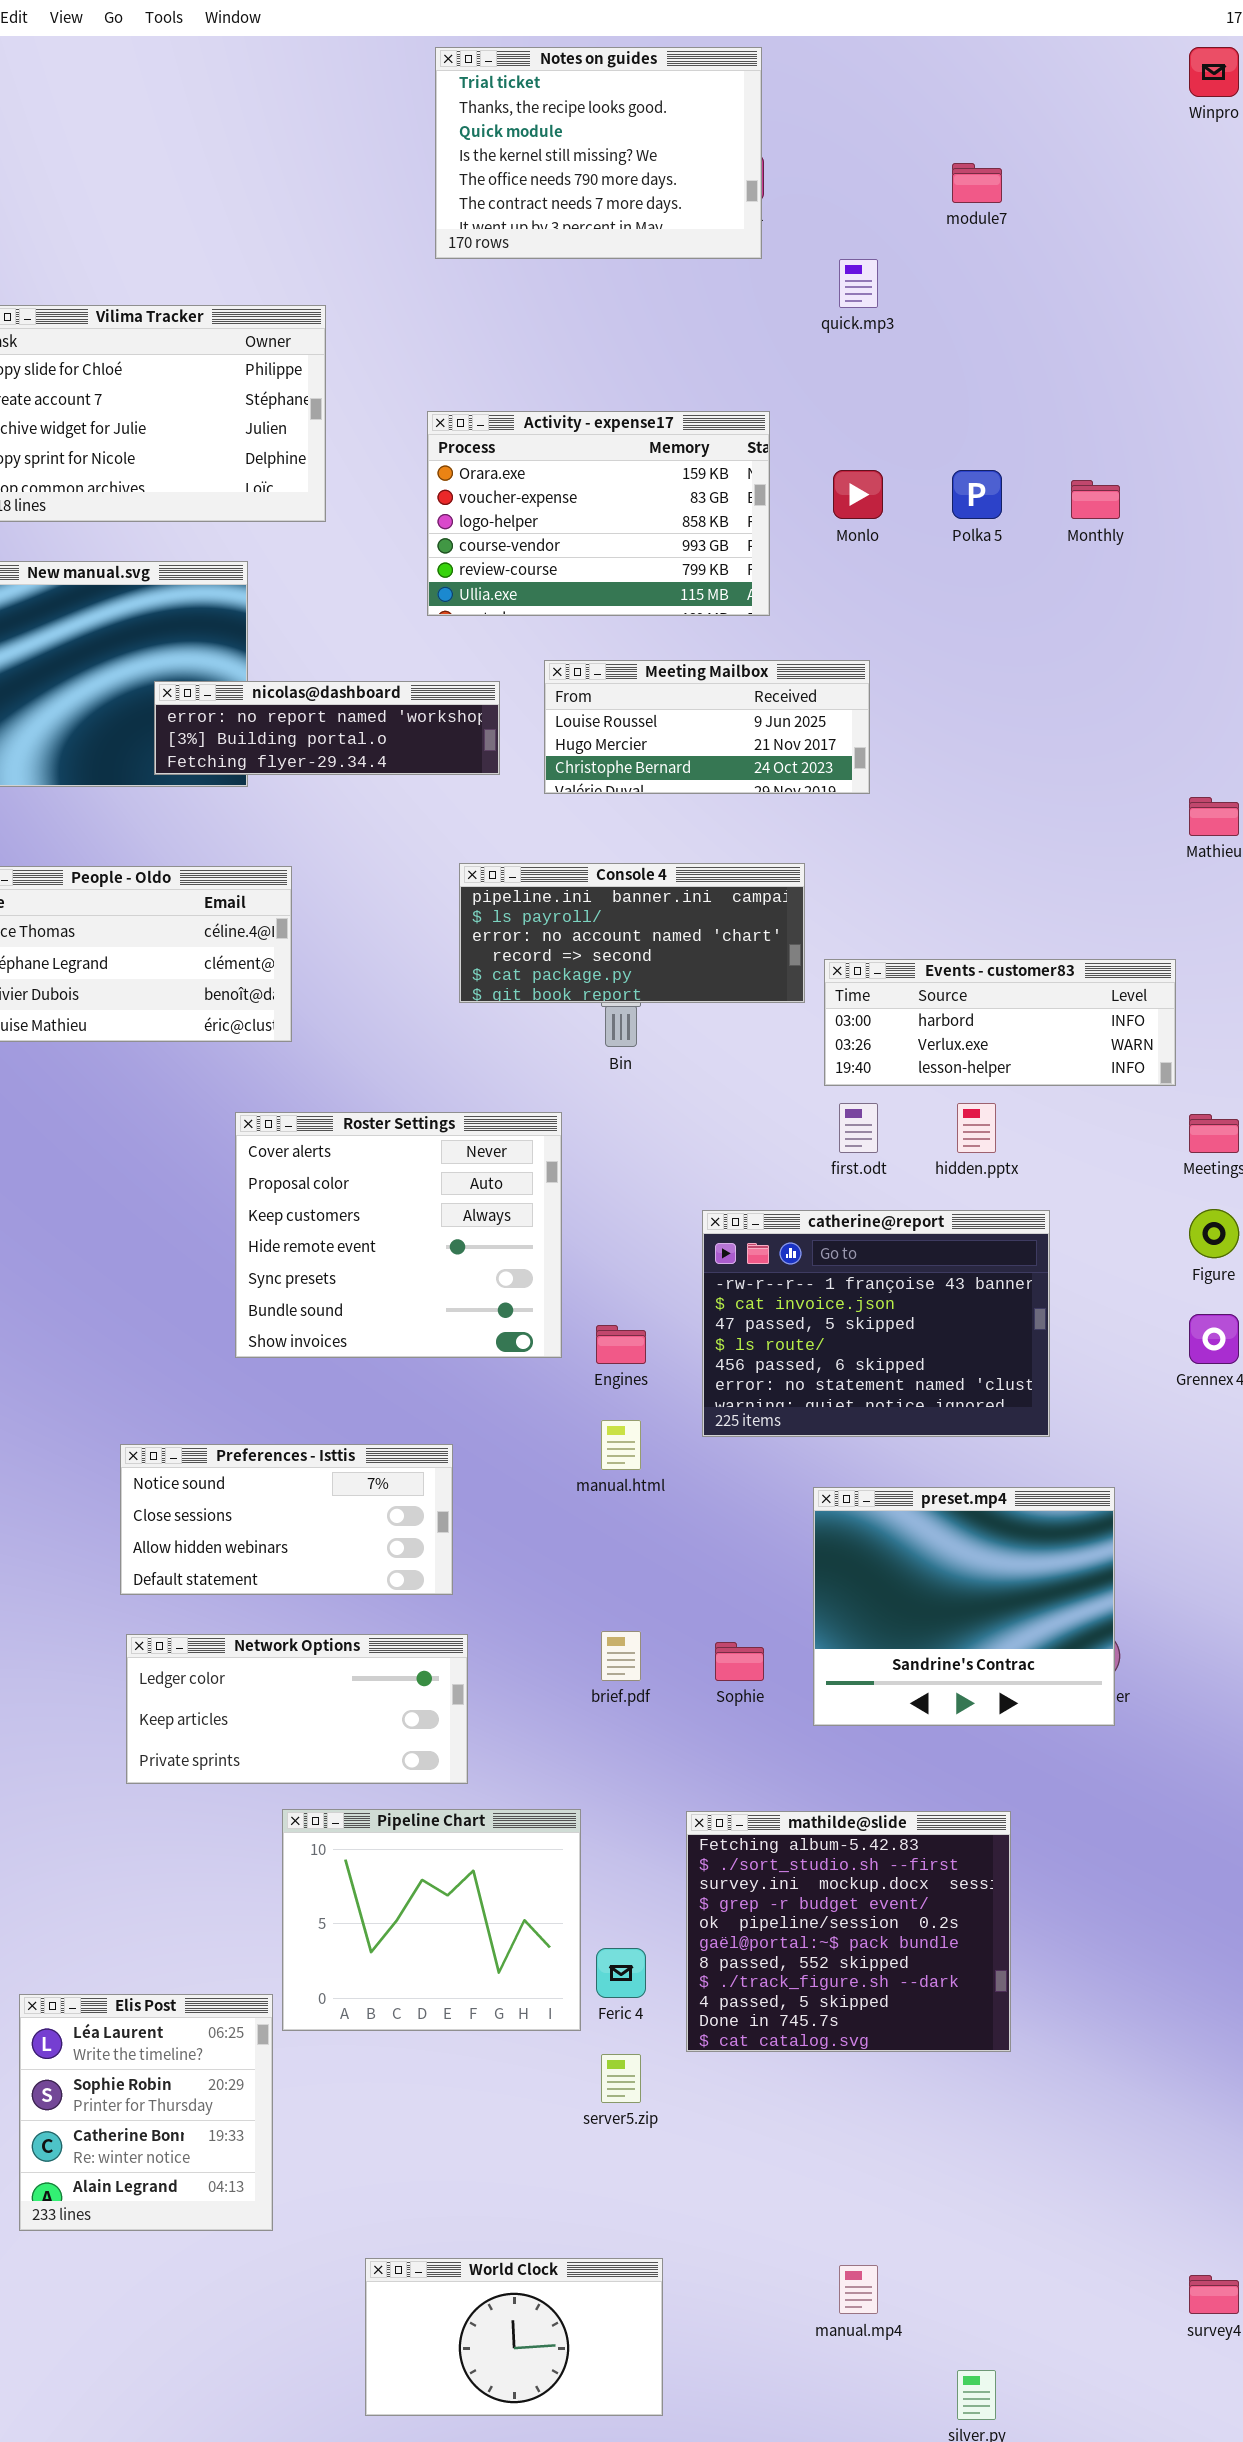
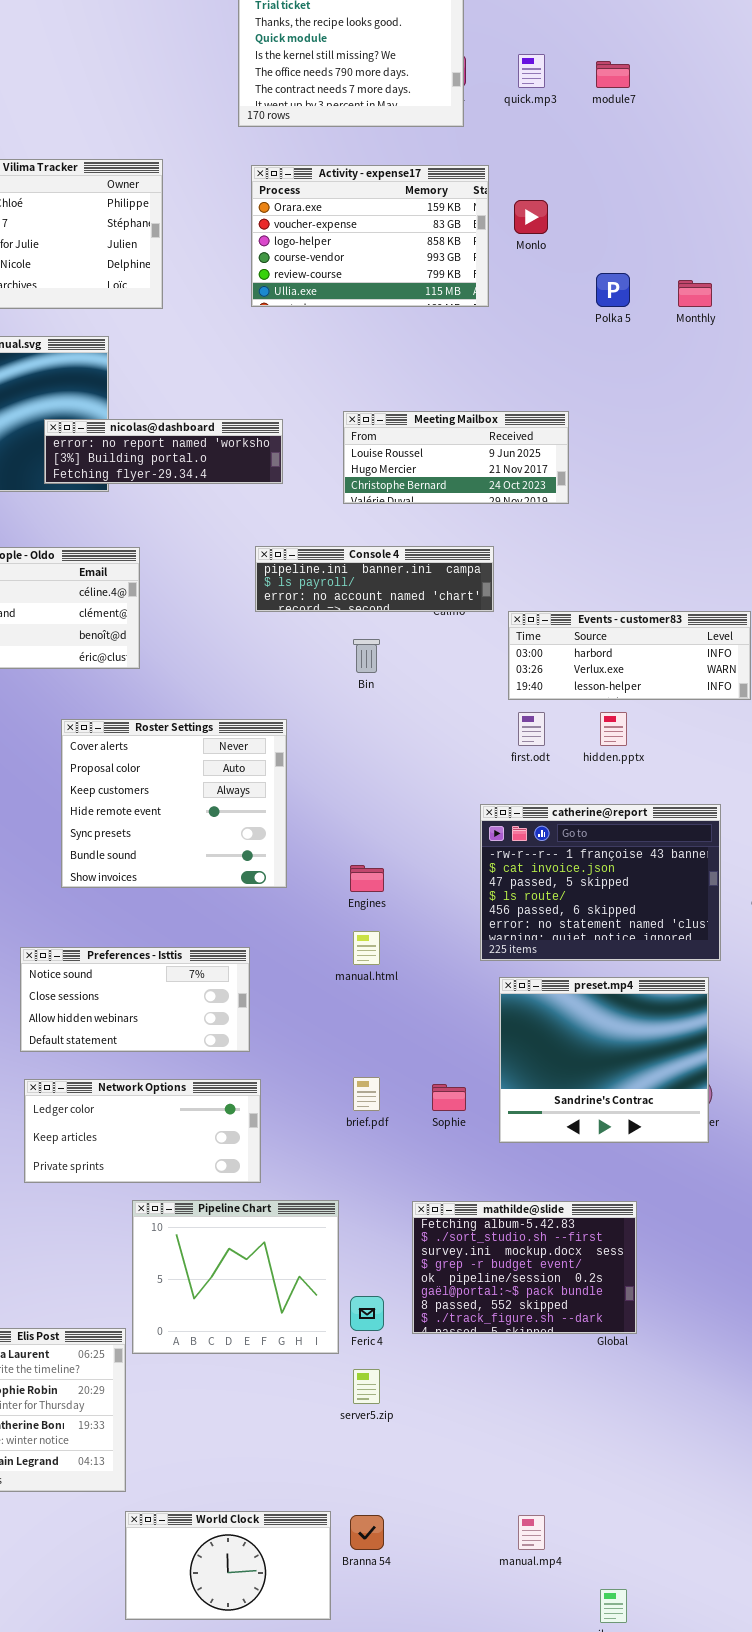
quick.mp3: [839,259,878,308] -> [518,54,545,88], moved
Activity - expense17: [427,411,770,616] -> [251,165,489,307], moved
Monlo: [833,470,883,519] -> [514,200,548,234], moved
Meeting Mailbox: [544,660,870,794] -> [343,411,569,504], moved
Console 4: [459,863,805,1003] -> [255,546,494,612], resized
Roster Settings: [235,1112,562,1358] -> [61,719,287,888], moved
catherine@report: [702,1210,1050,1437] -> [480,804,721,961], moved
mathilde@slide: [686,1811,1011,2052] -> [412,1201,637,1334], resized
World Clock: [365,2258,663,2416] -> [125,1511,331,1620], moved

